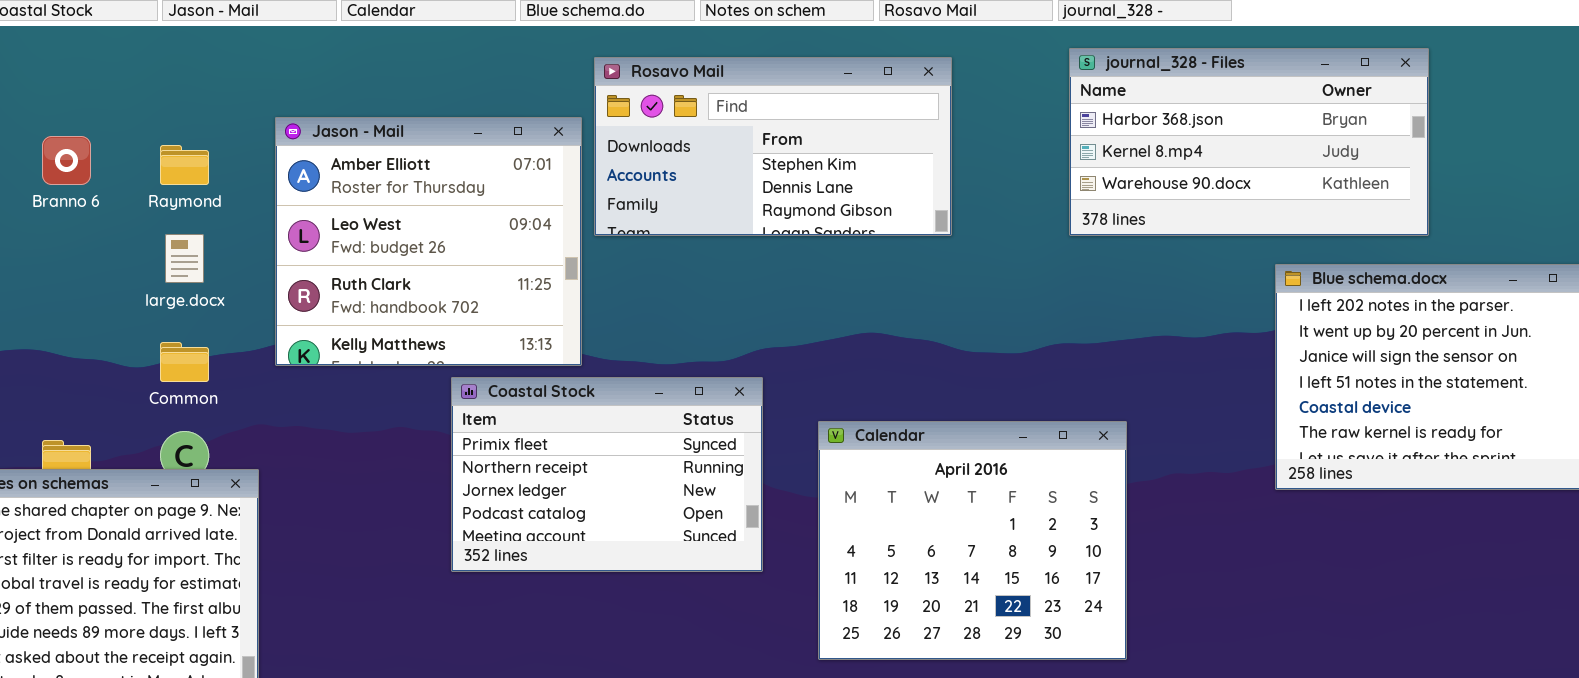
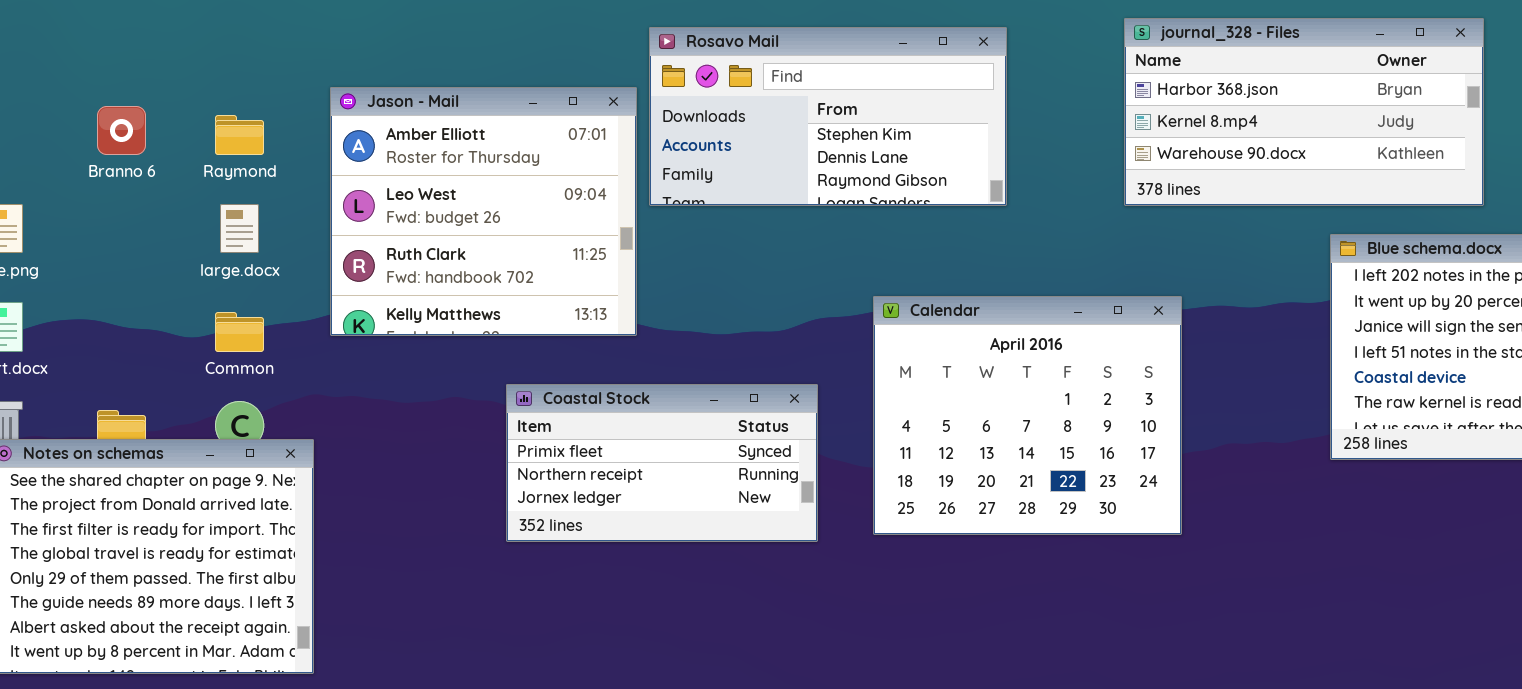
Coastal Stock: [451,377,763,572] -> [506,384,818,542], resized
Calendar: [818,421,1127,660] -> [873,296,1182,535], moved

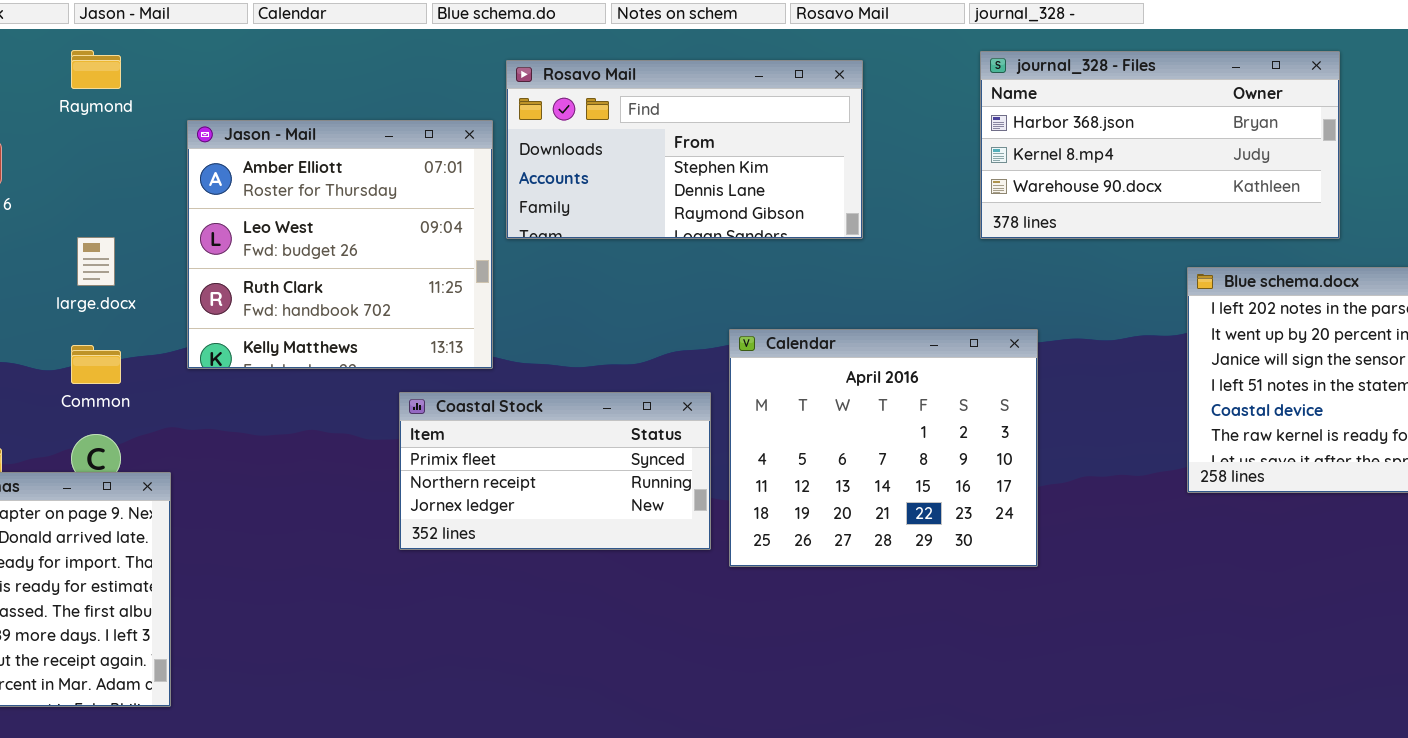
Raymond: [215,115,264,155] -> [71,50,121,89], moved
Coastal Stock: [506,384,818,542] -> [399,392,711,550], moved

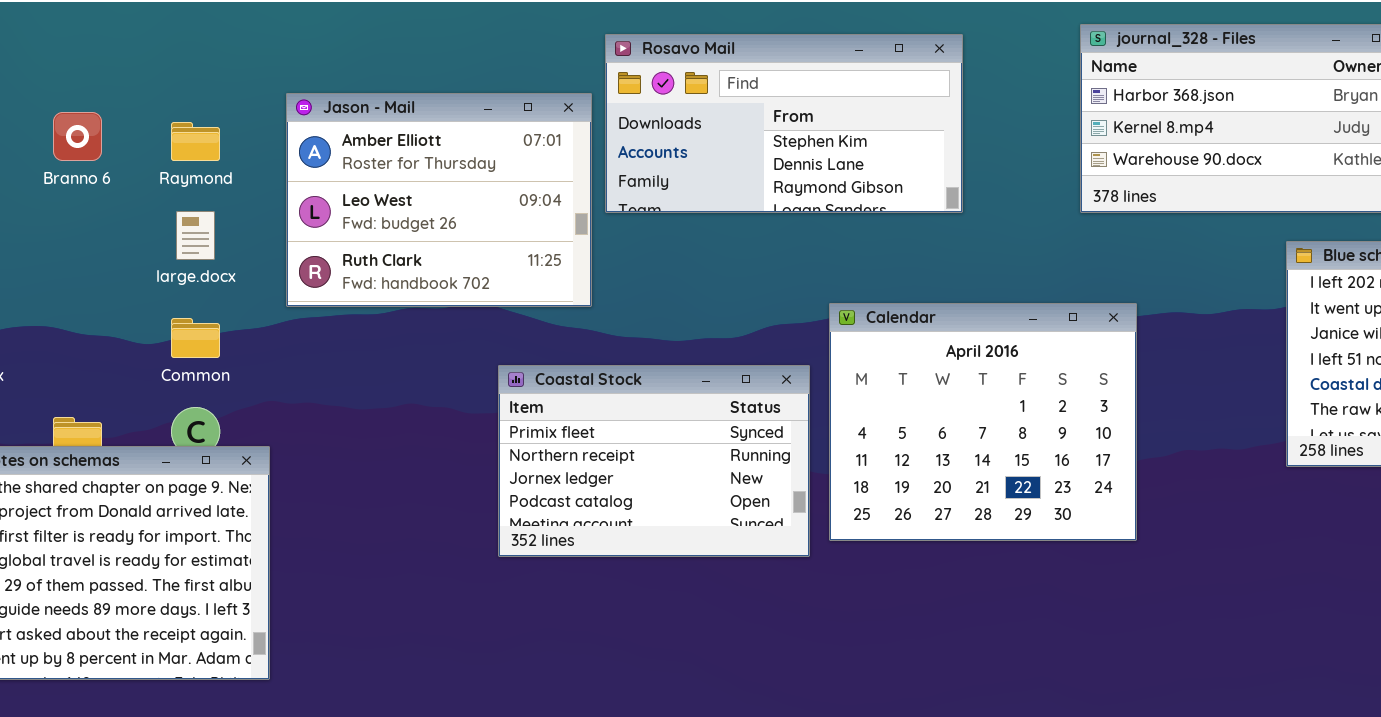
Raymond: [71,50,121,89] -> [171,122,220,161], moved
Jason - Mail: [187,120,493,369] -> [286,93,592,307], resized
Coastal Stock: [399,392,711,550] -> [498,365,810,557], resized

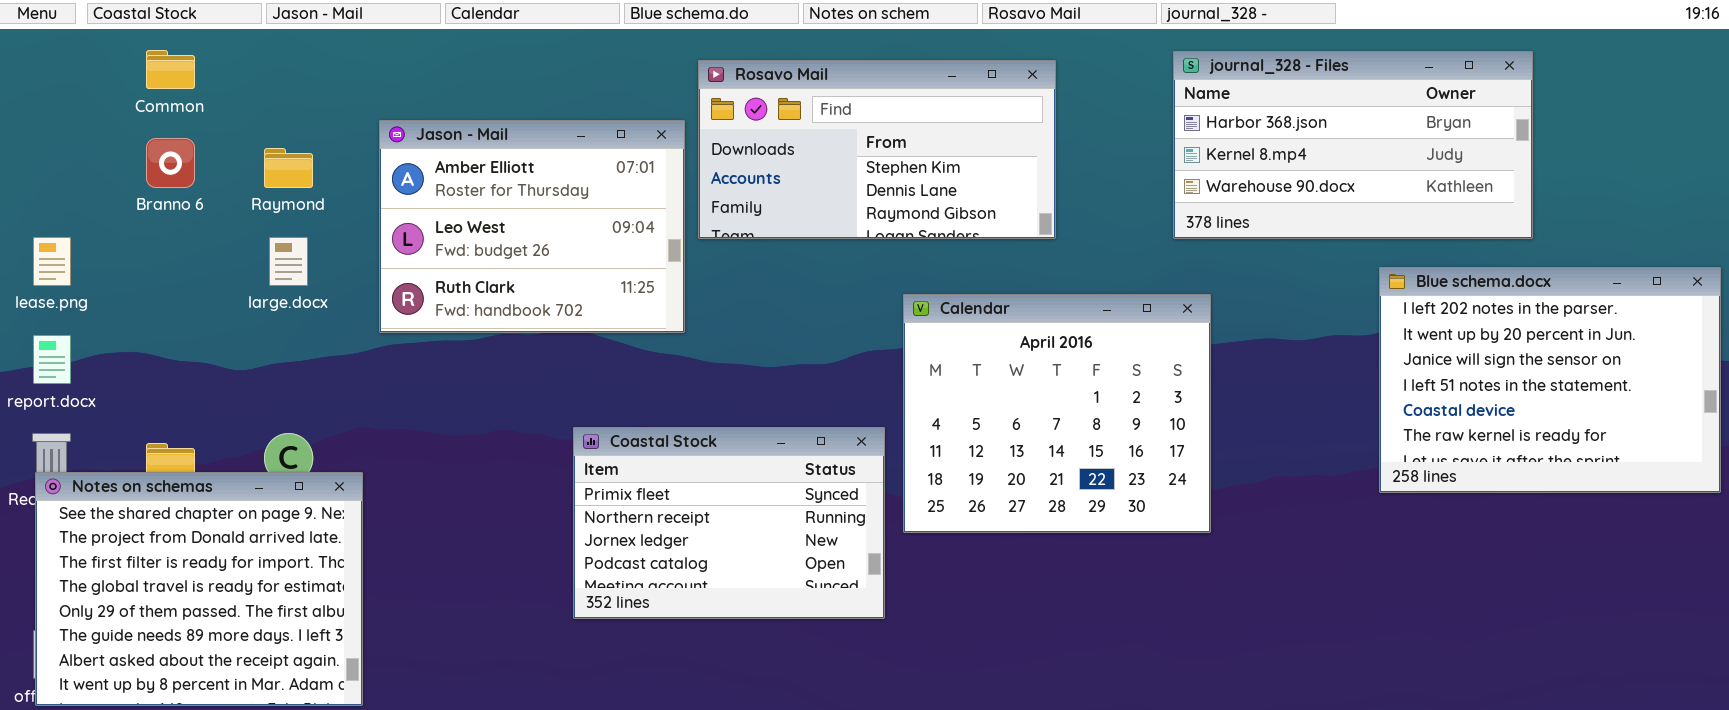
Calendar: [829,303,1137,541] -> [903,294,1211,533], moved
Common: [171,318,220,358] -> [146,50,195,89], moved
Coastal Stock: [498,365,810,557] -> [573,427,885,619], moved

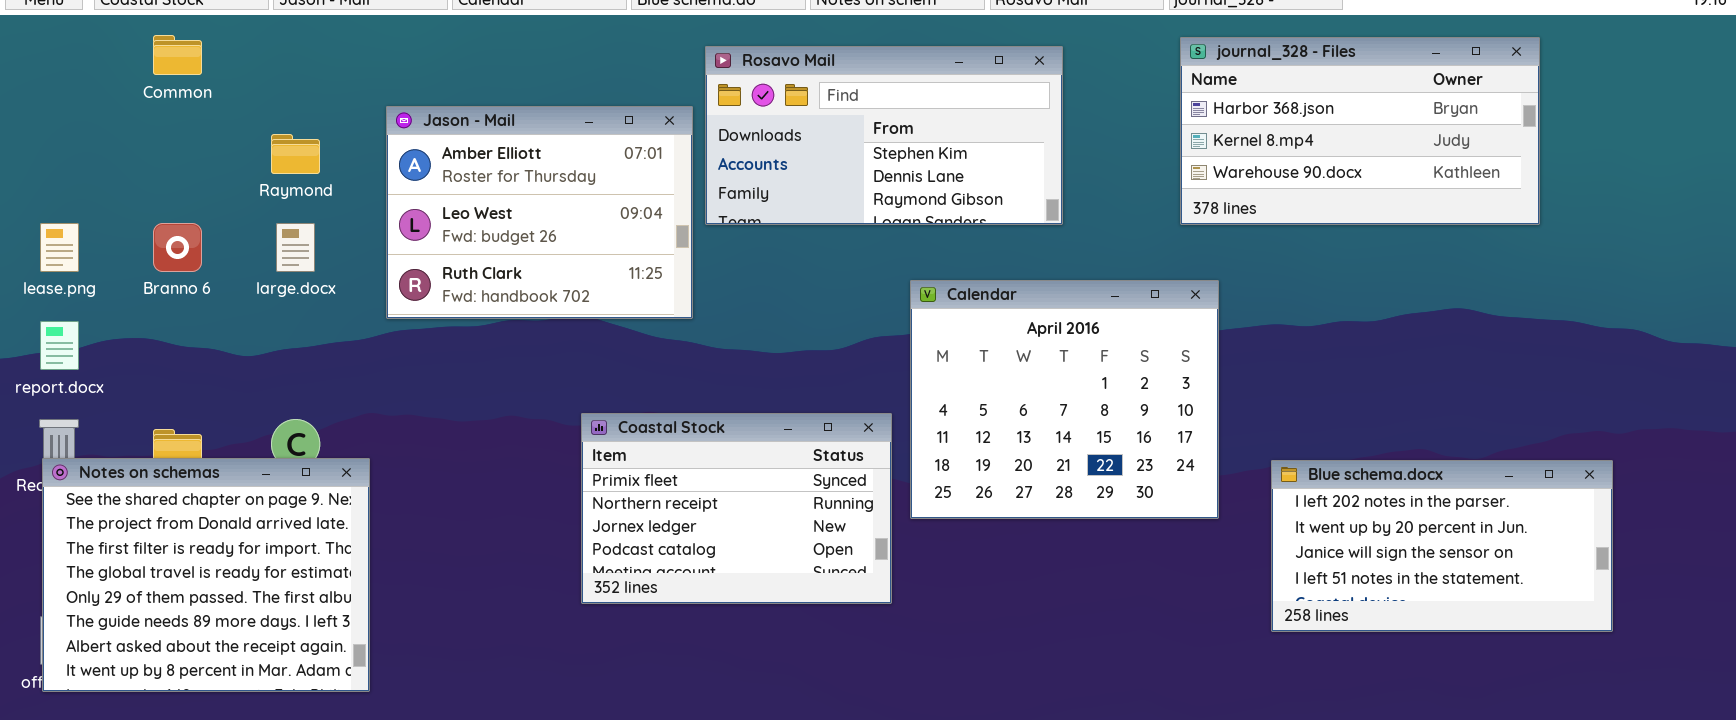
Branno 6: [146,138,195,188] -> [153,223,202,272], moved
Blue schema.docx: [1379,267,1721,493] -> [1271,460,1613,632], moved, resized

